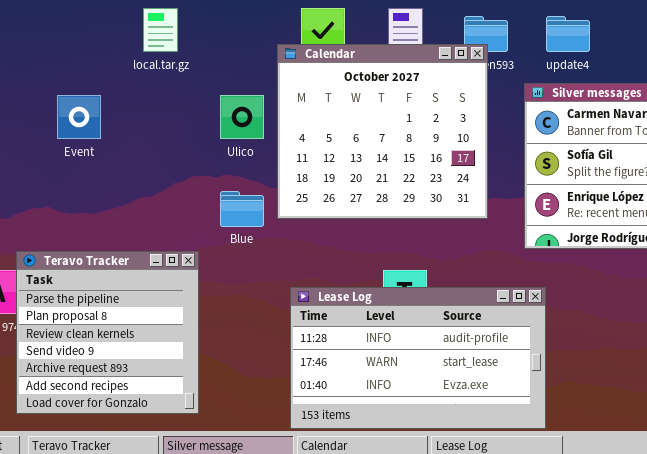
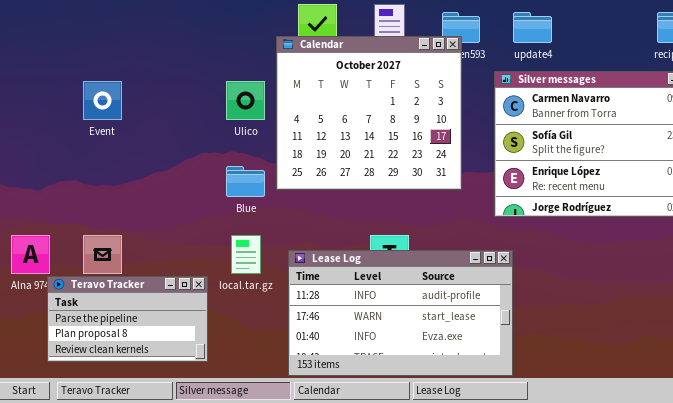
local.tar.gz: [143,8,178,52] -> [231,235,261,274], moved
Teravo Tracker: [16,251,199,414] -> [47,276,208,362], resized

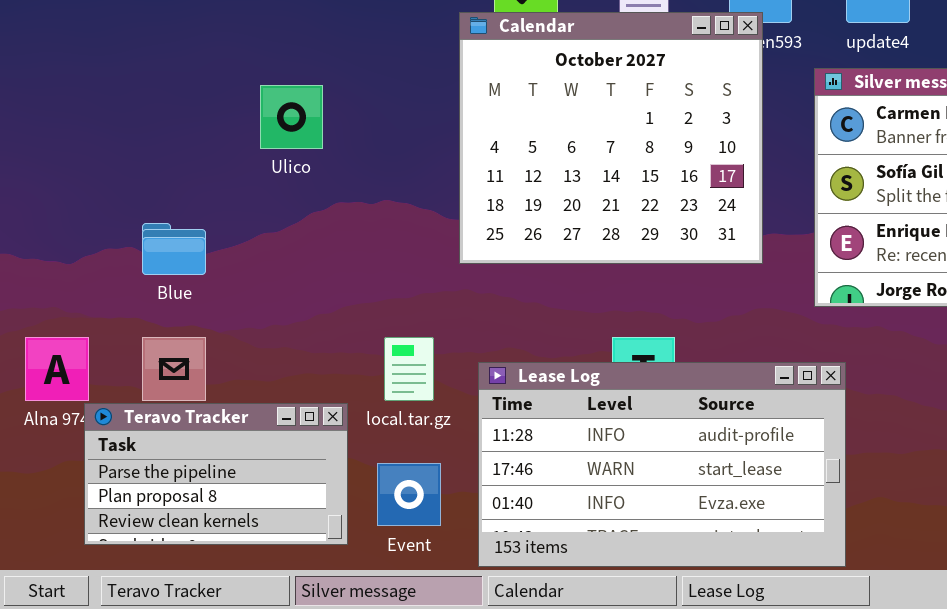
Event: [83,81,122,120] -> [377,463,441,526], moved
Ulico: [226,81,265,120] -> [260,85,323,149], moved
Blue: [226,166,265,197] -> [142,223,206,275], moved

